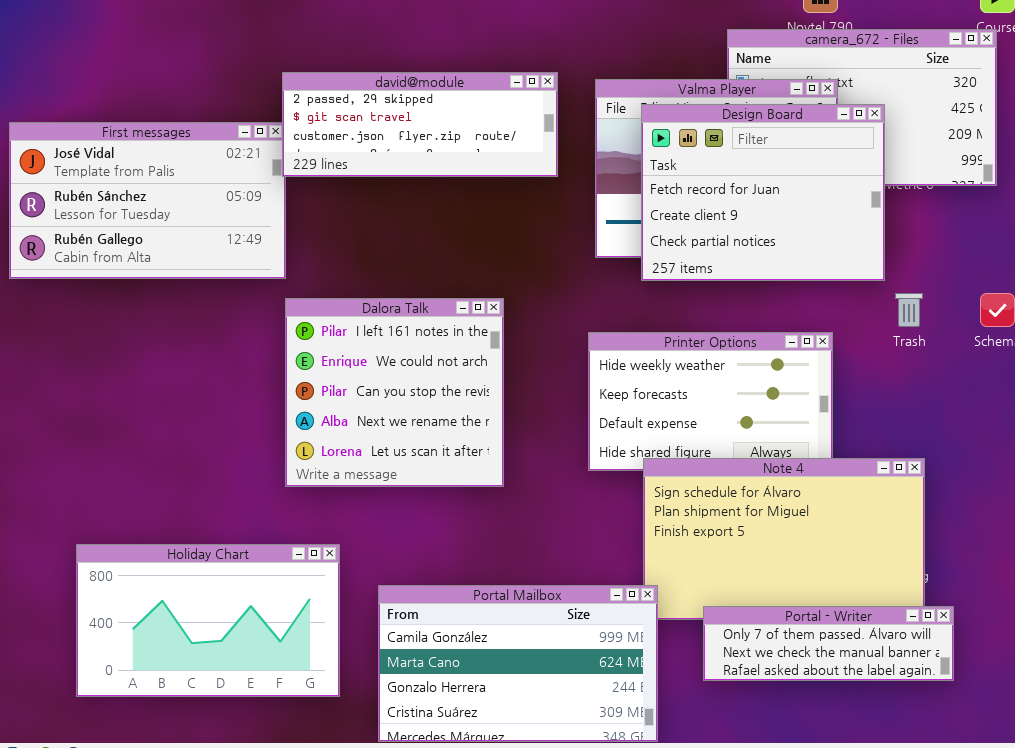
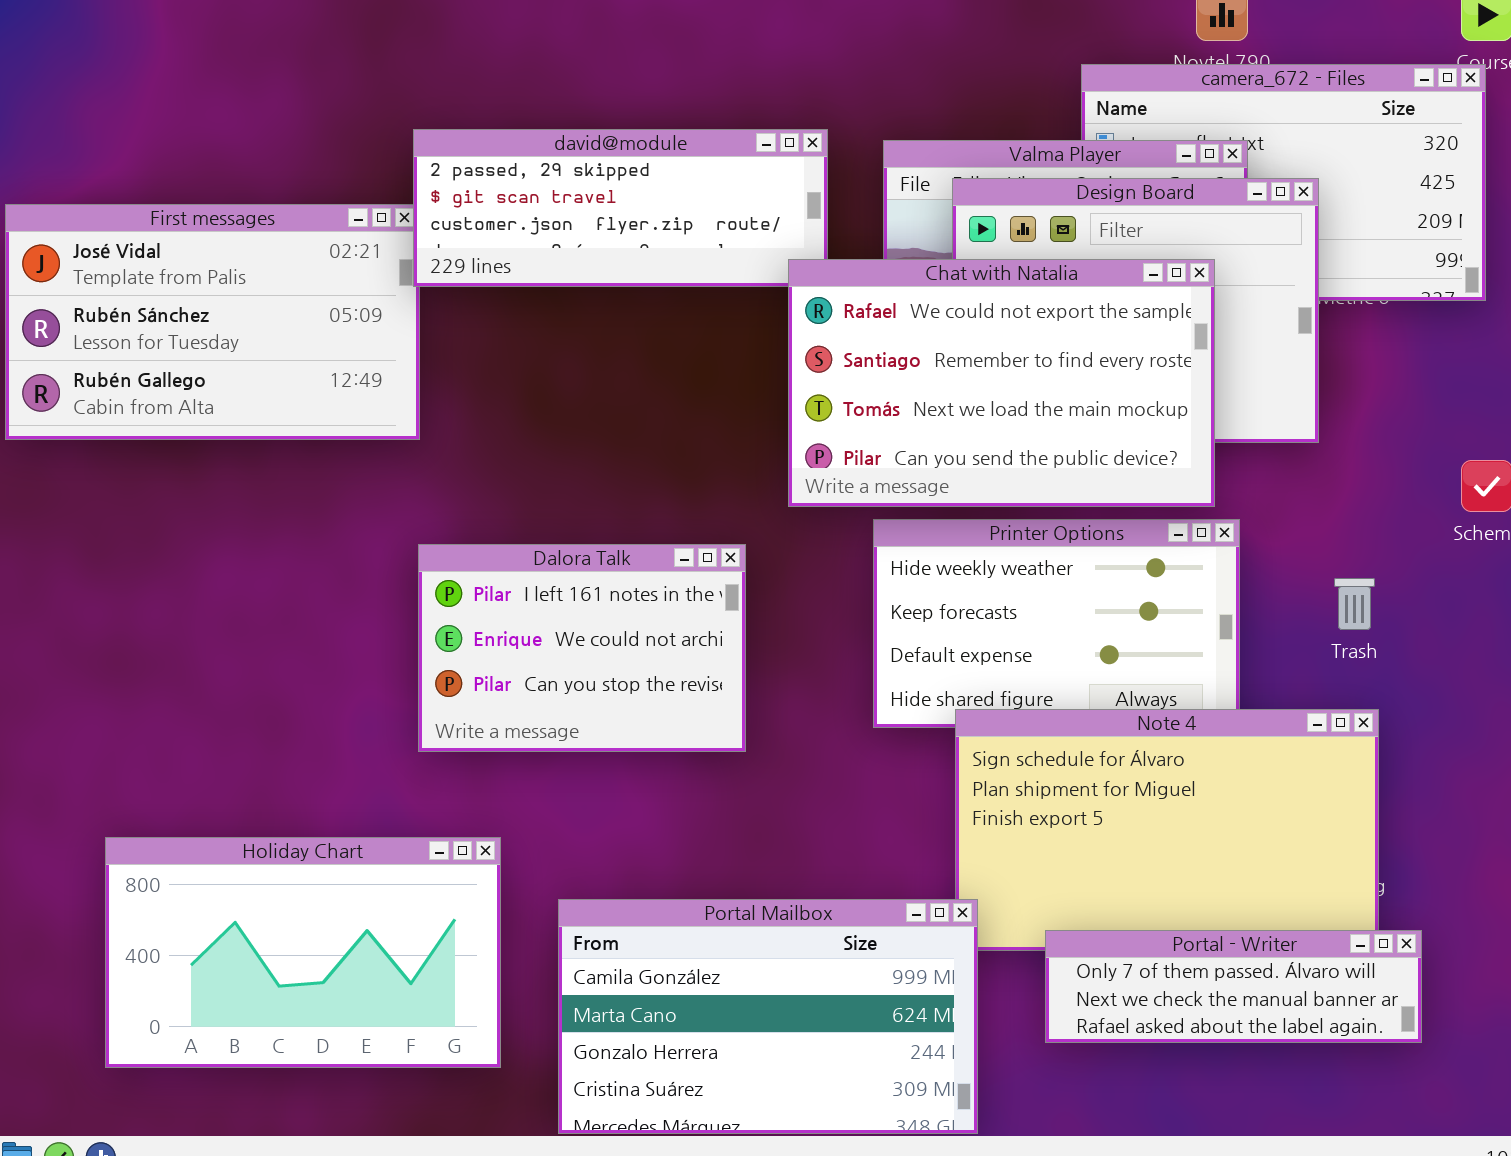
Chat with Natalia: none -> [788,259,1215,507], opened
Trash: [895,293,923,327] -> [1334,578,1375,630], moved
Dalora Talk: [285,298,504,487] -> [418,544,746,752], resized

